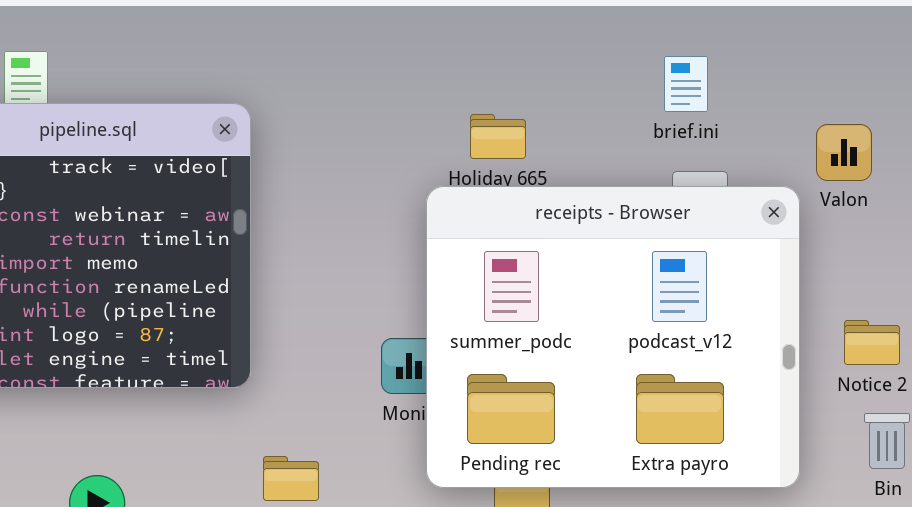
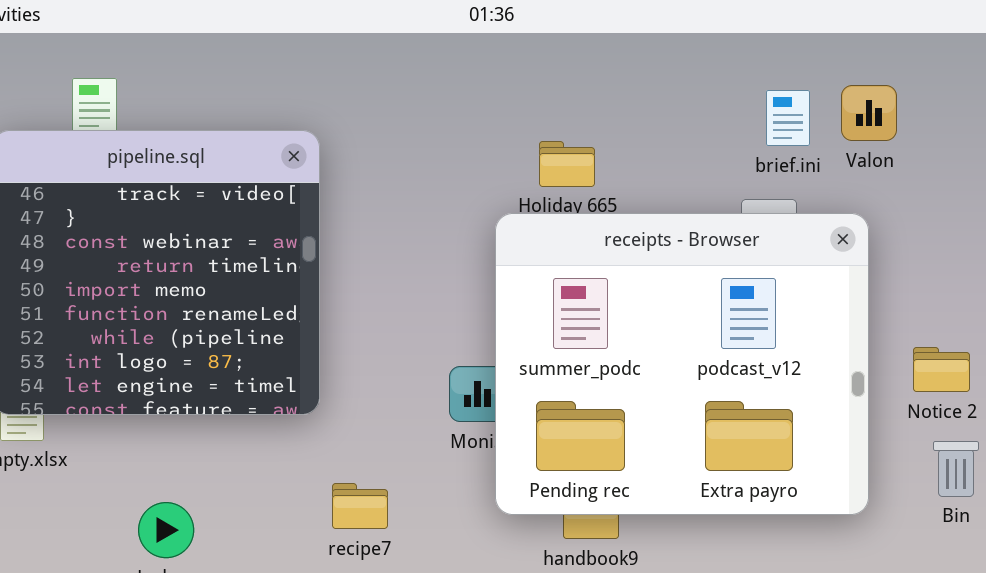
brief.ini: [664,56,708,112] -> [766,90,810,146], moved
Valon: [816,124,872,181] -> [841,85,897,141], moved

